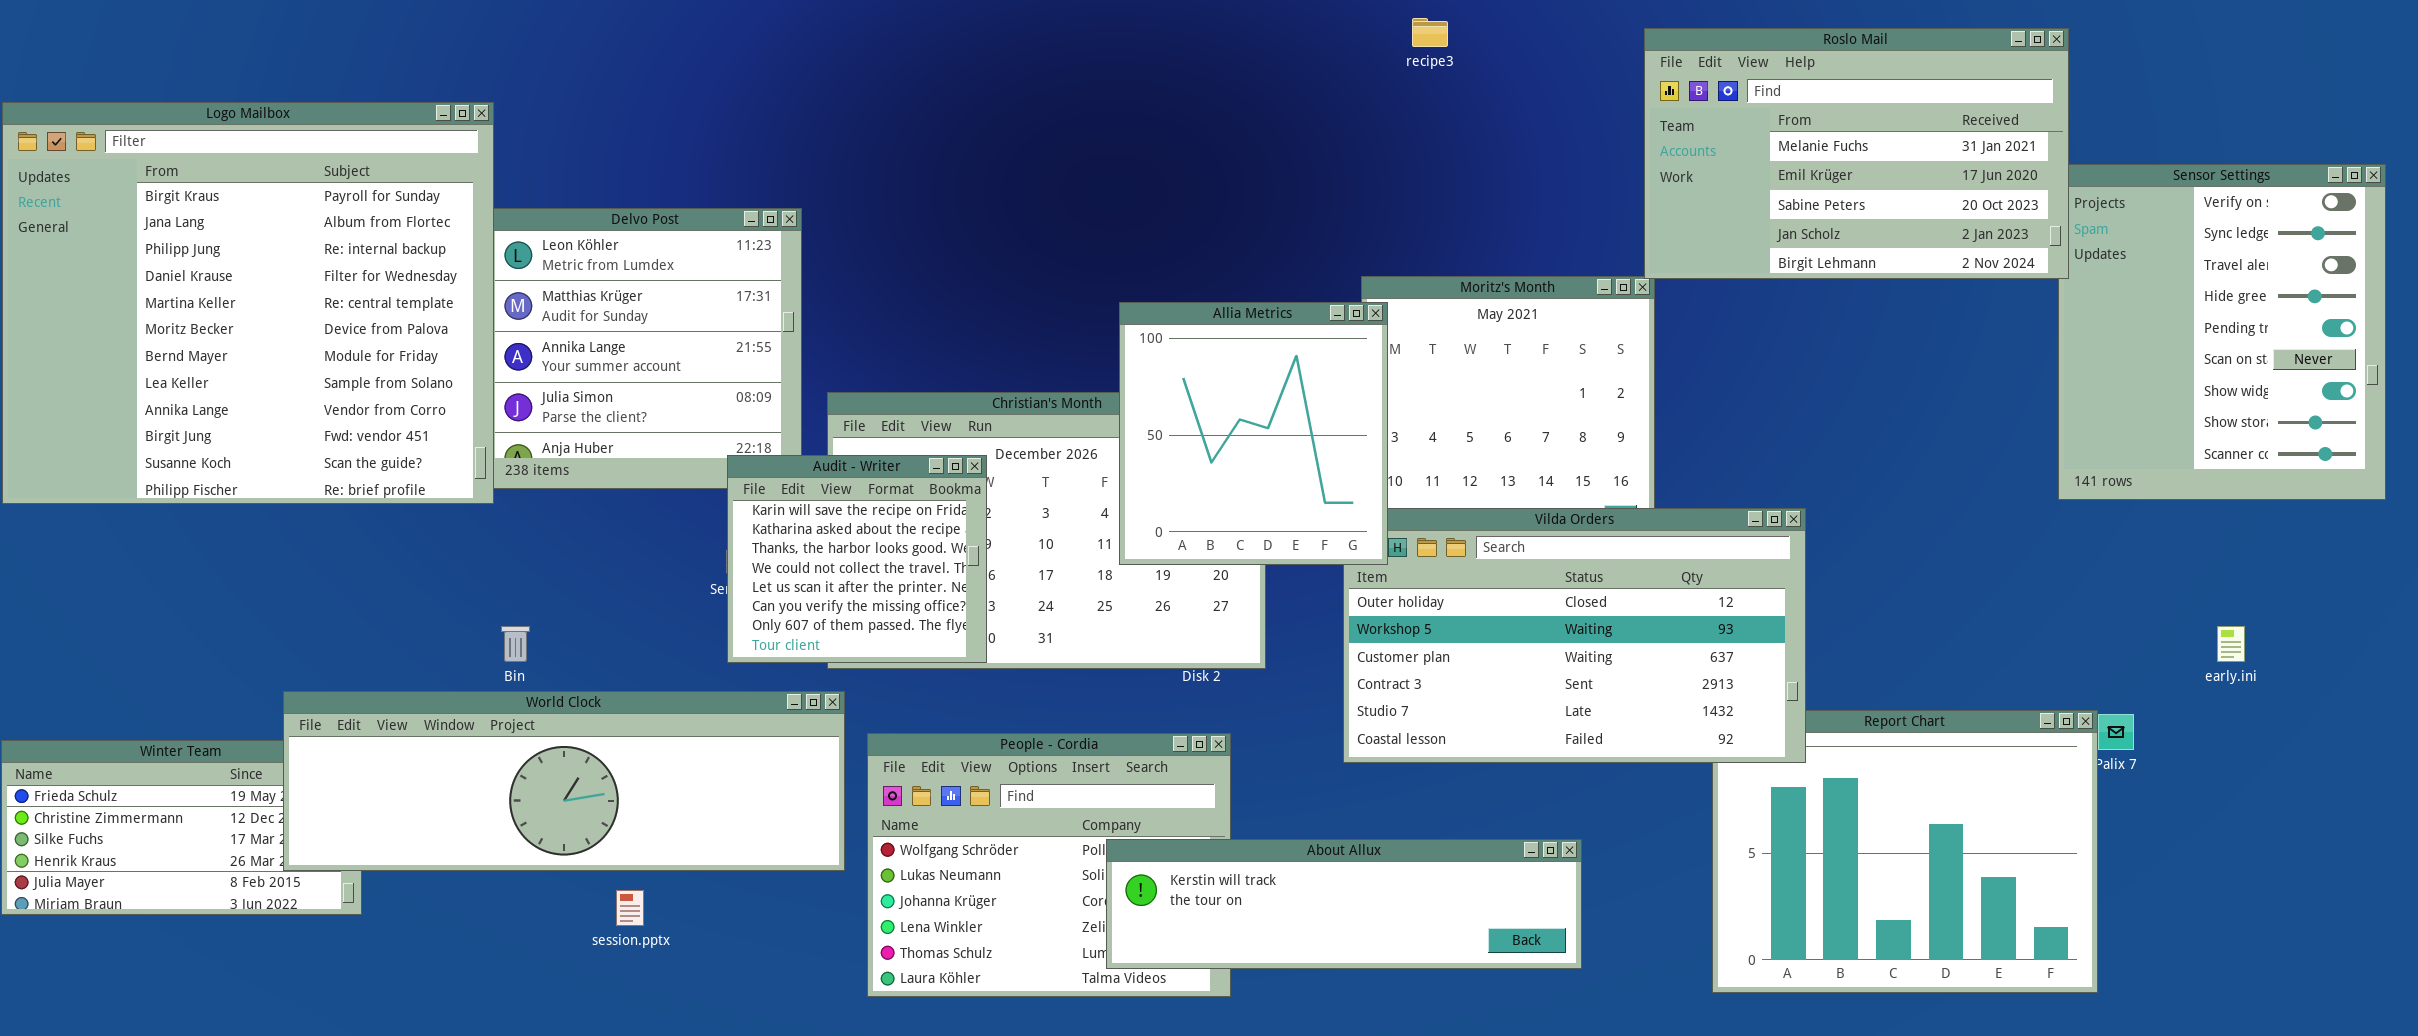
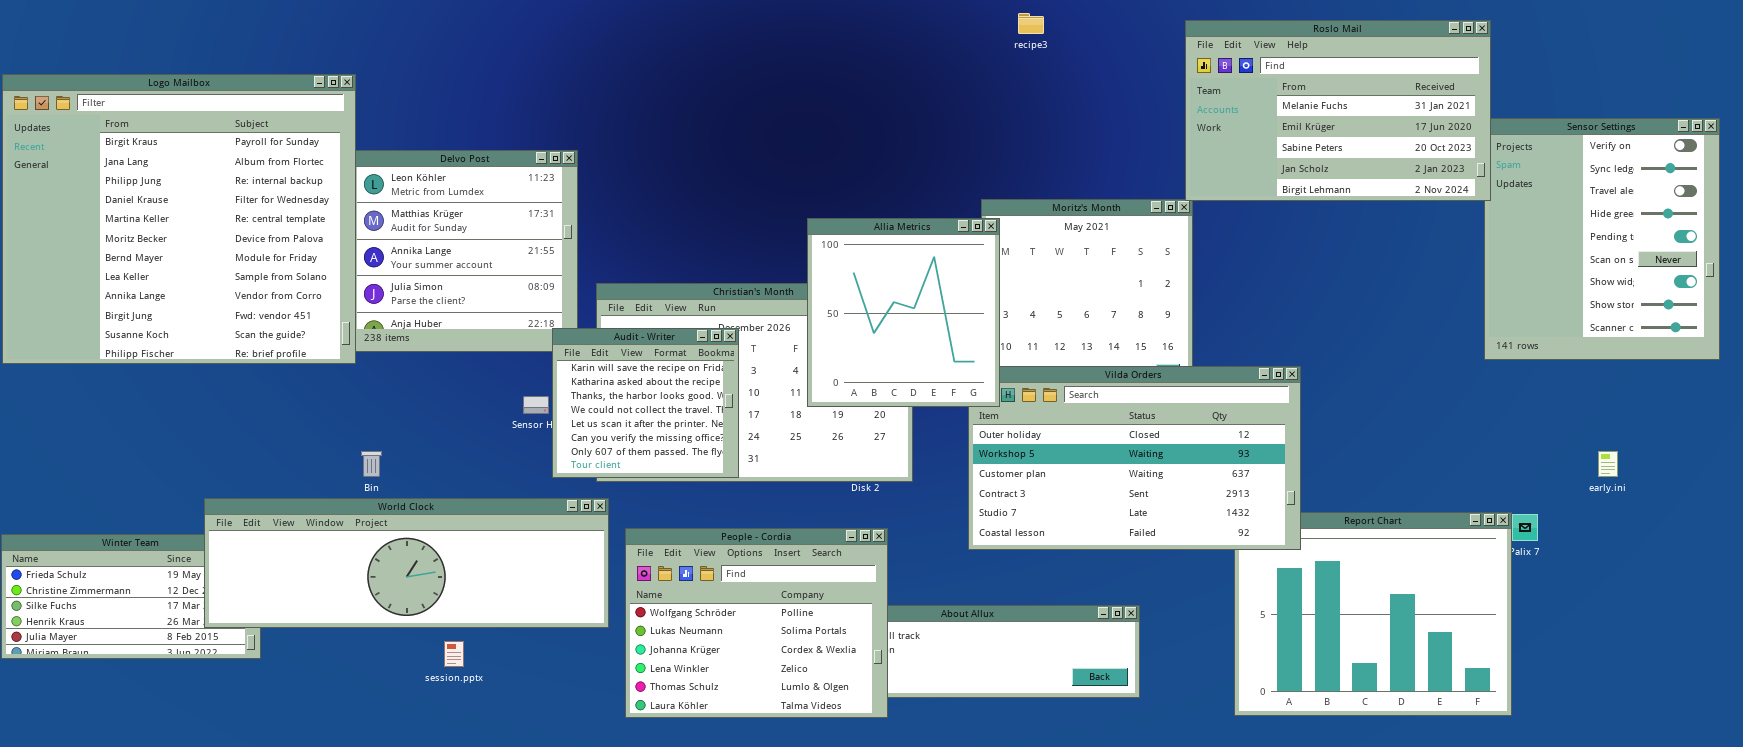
Audit - Writer: [727,455,987,663] -> [552,328,739,478], moved
People - Cordia: [867,733,1231,997] -> [625,528,888,718], raised

